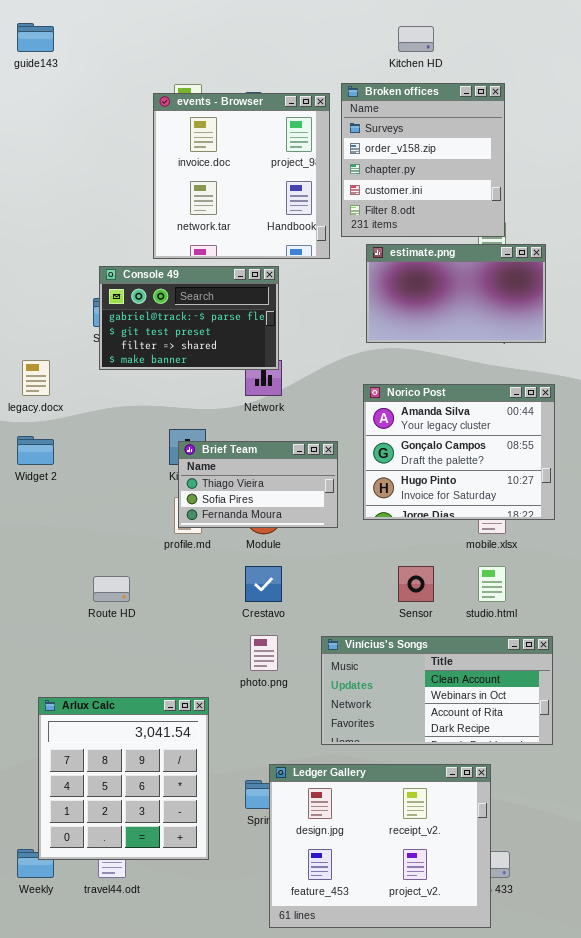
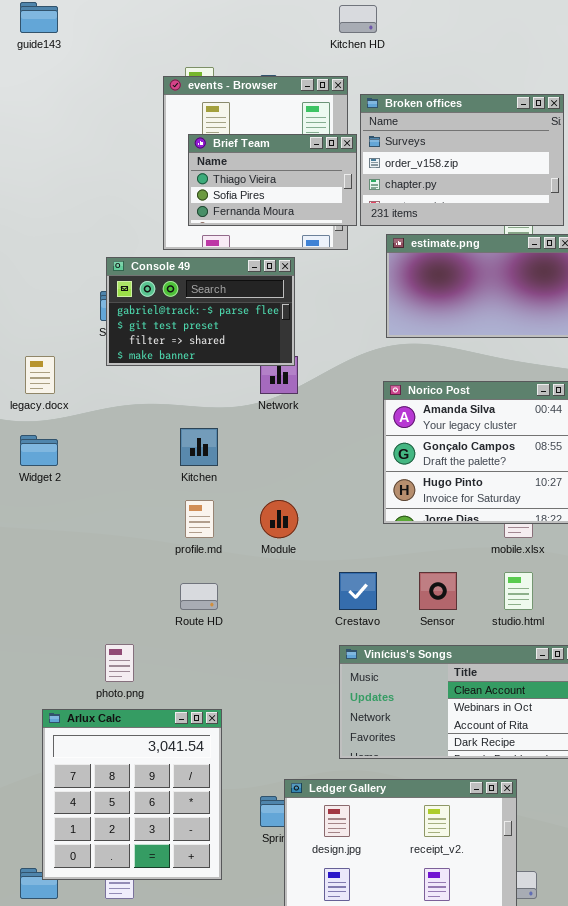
Kitchen HD: [398,26,434,52] -> [339,5,377,33], moved
Broken offices: [341,83,505,237] -> [360,94,564,226], resized
Brief Team: [178,441,338,528] -> [188,134,357,226], moved
Crestavo: [245,566,282,602] -> [339,572,377,610], moved
Route HD: [93,576,130,602] -> [180,583,218,610], moved
photo.png: [250,635,278,671] -> [105,644,134,682], moved

